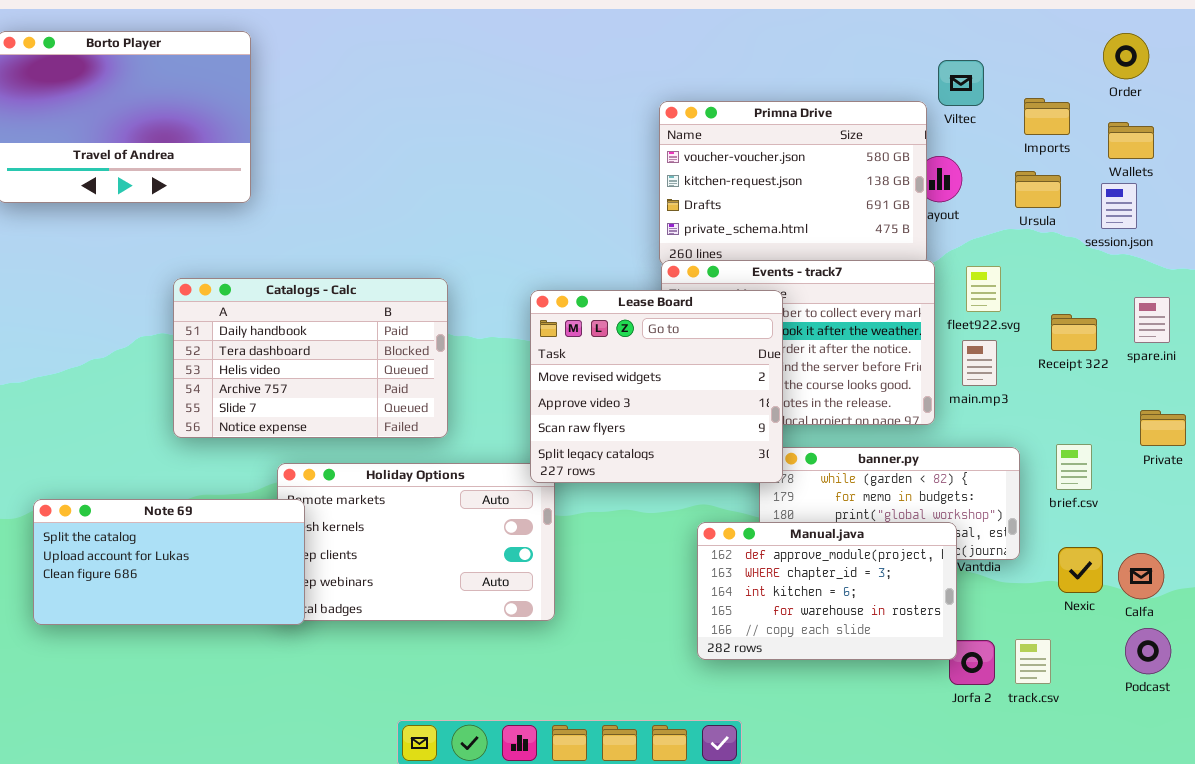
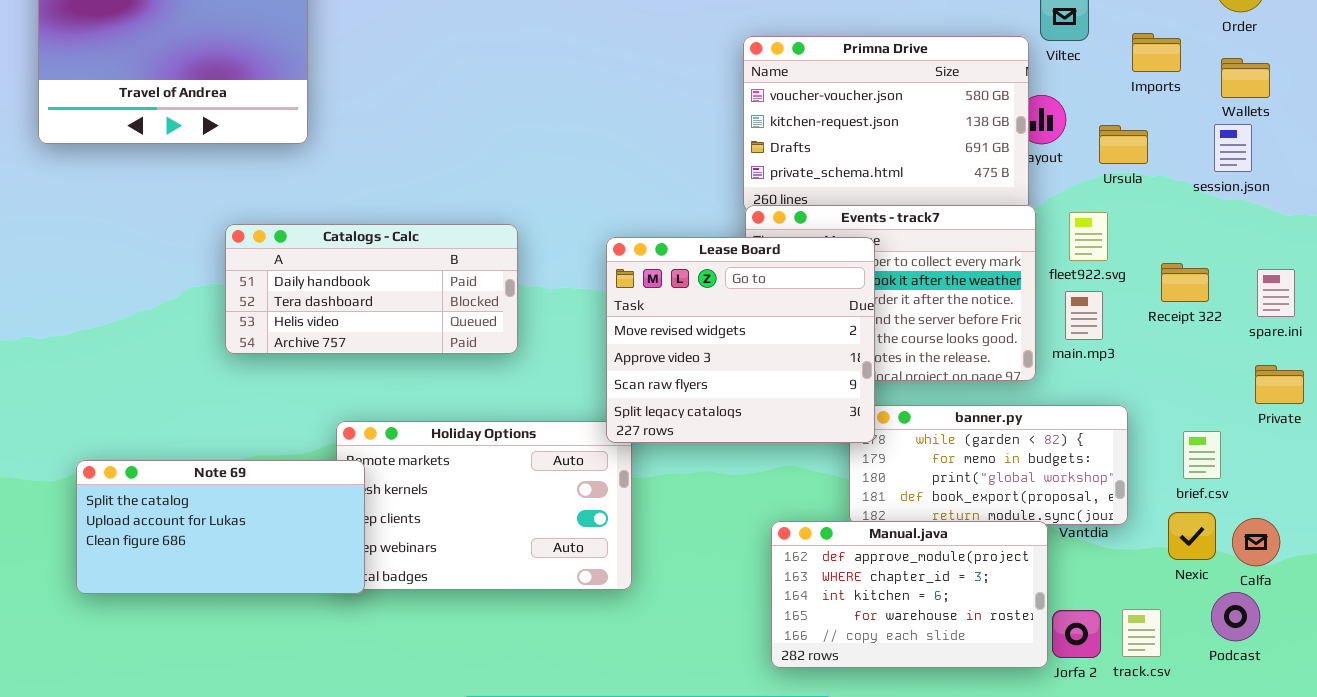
Ursula: [1015,171,1061,208] -> [1099,125,1148,164], moved
Catalogs - Calc: [173,278,448,438] -> [225,224,518,354], resized
spare.ini: [1134,297,1170,343] -> [1257,269,1295,317], moved
brief.csv: [1056,444,1092,490] -> [1183,431,1221,479], moved
Manual.java: [697,522,957,660] -> [771,521,1048,668], moved
Podcast: [1125,628,1171,674] -> [1211,592,1260,641], moved

